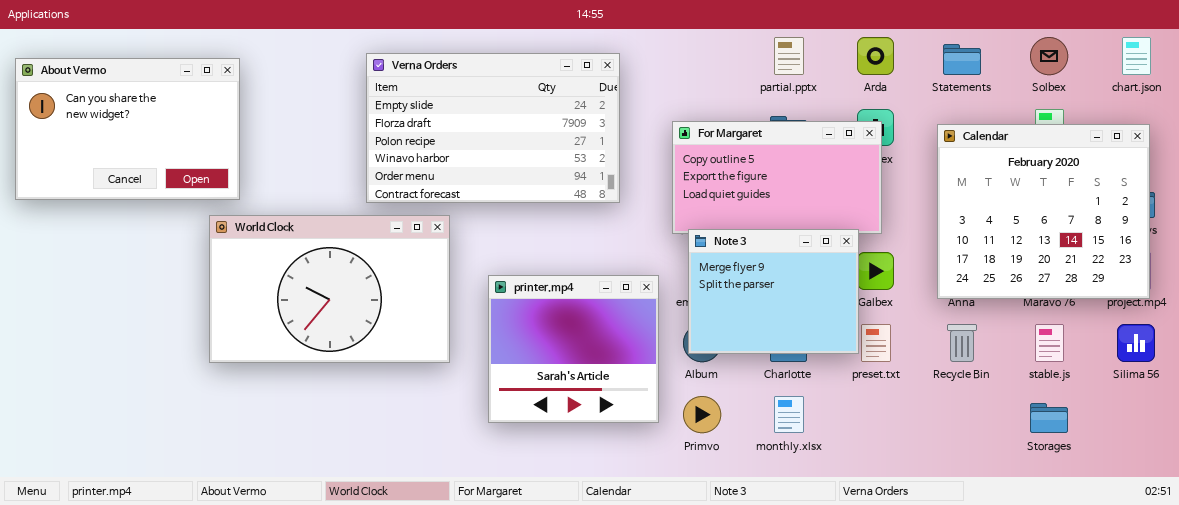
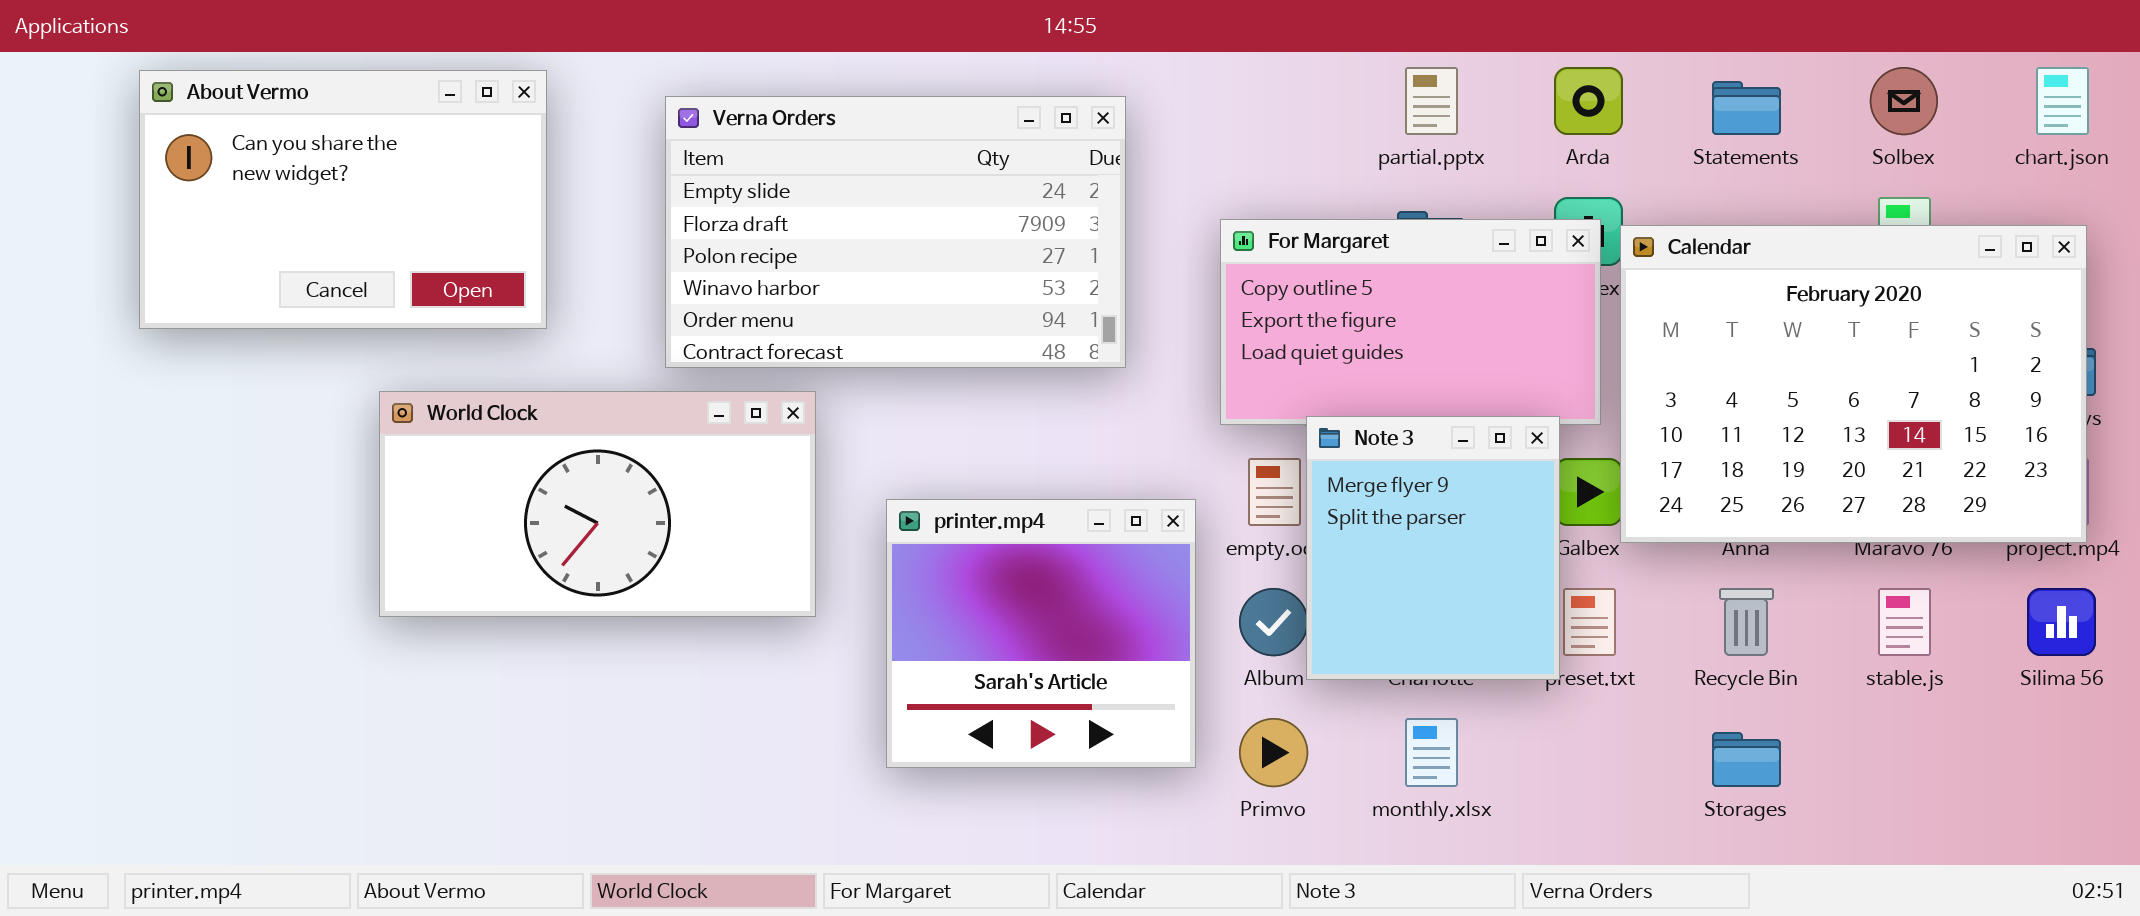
About Vermo: [15,58,240,200] -> [139,70,547,329], moved
Calendar: [937,124,1150,299] -> [1620,225,2087,543], resized
World Clock: [209,215,450,363] -> [379,391,816,617], resized
Note 3: [688,229,859,354] -> [1306,416,1560,680], resized
Storages: [1030,403,1068,433] -> [1712,732,1781,787], moved

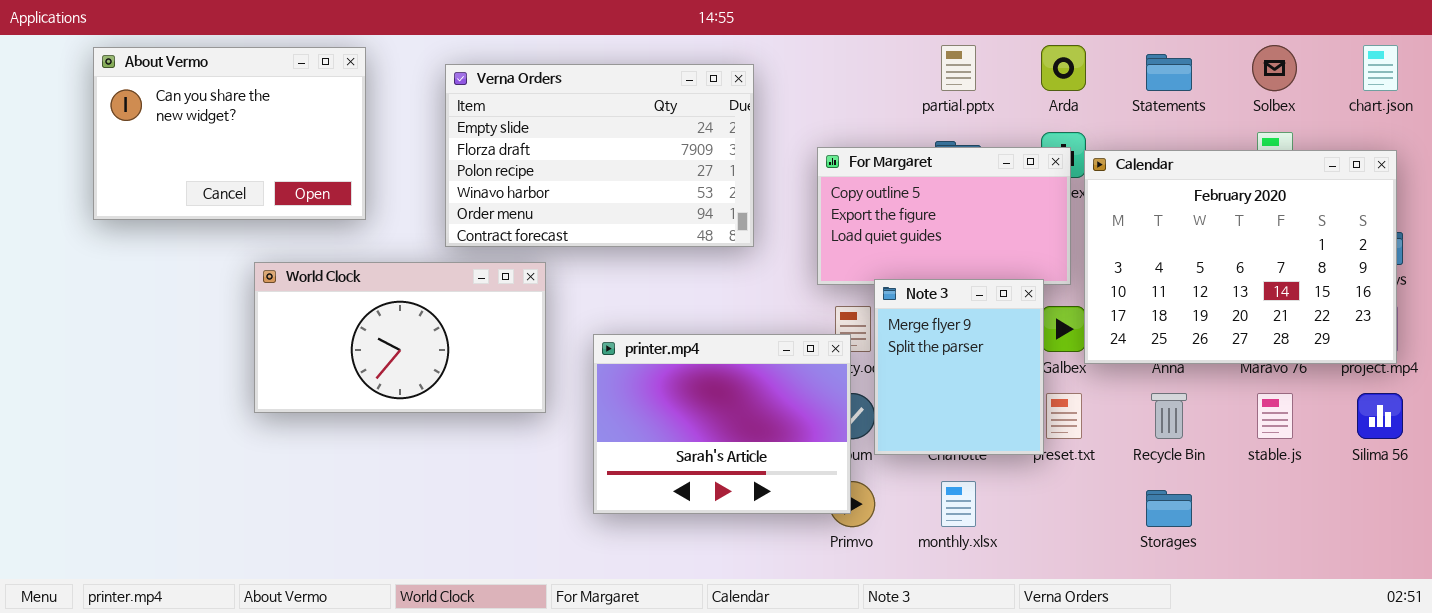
printer.mp4: [886,499,1196,768] -> [593,334,851,514], resized

